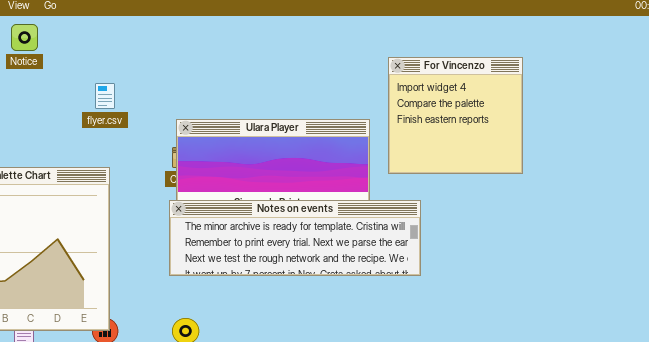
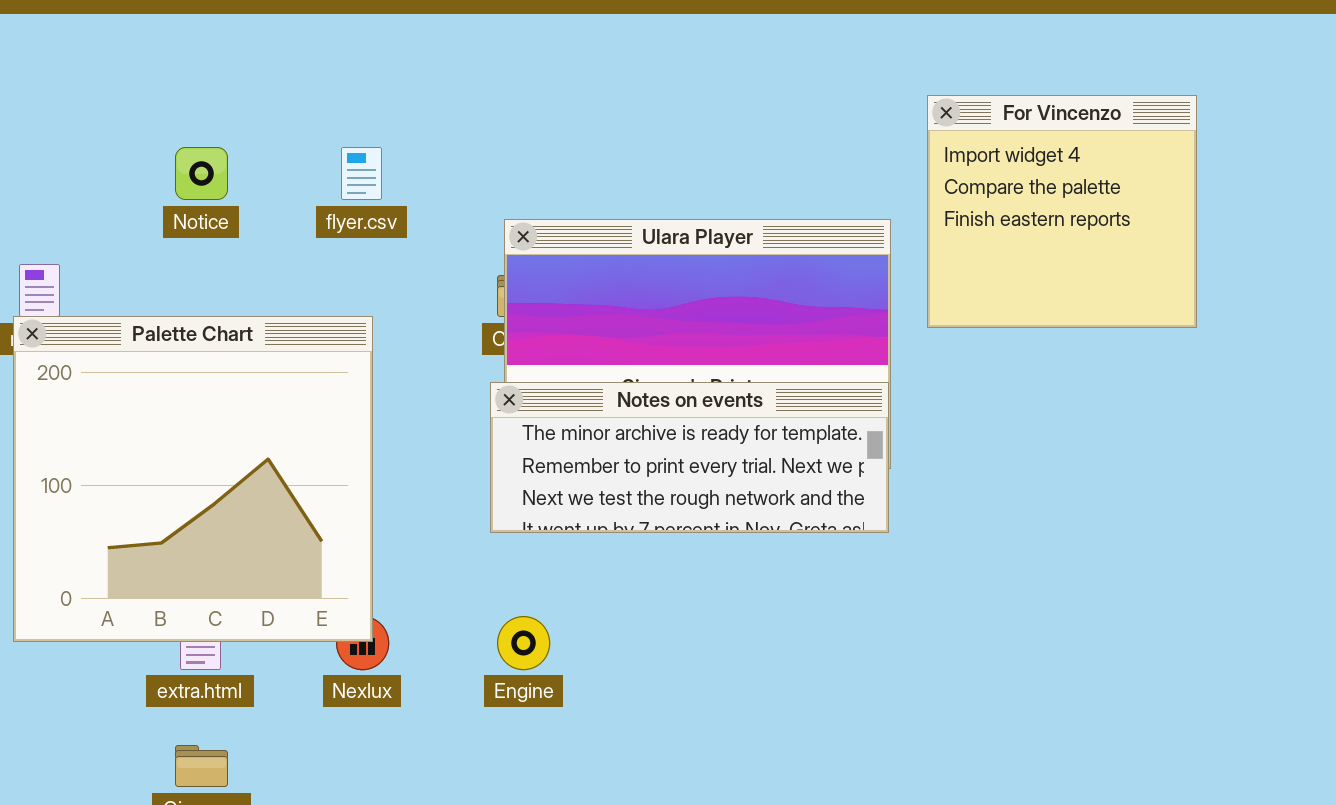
Notice: [11,24,38,51] -> [175,147,228,200], moved
Notes on events: [169,200,421,276] -> [490,382,889,533], resized

